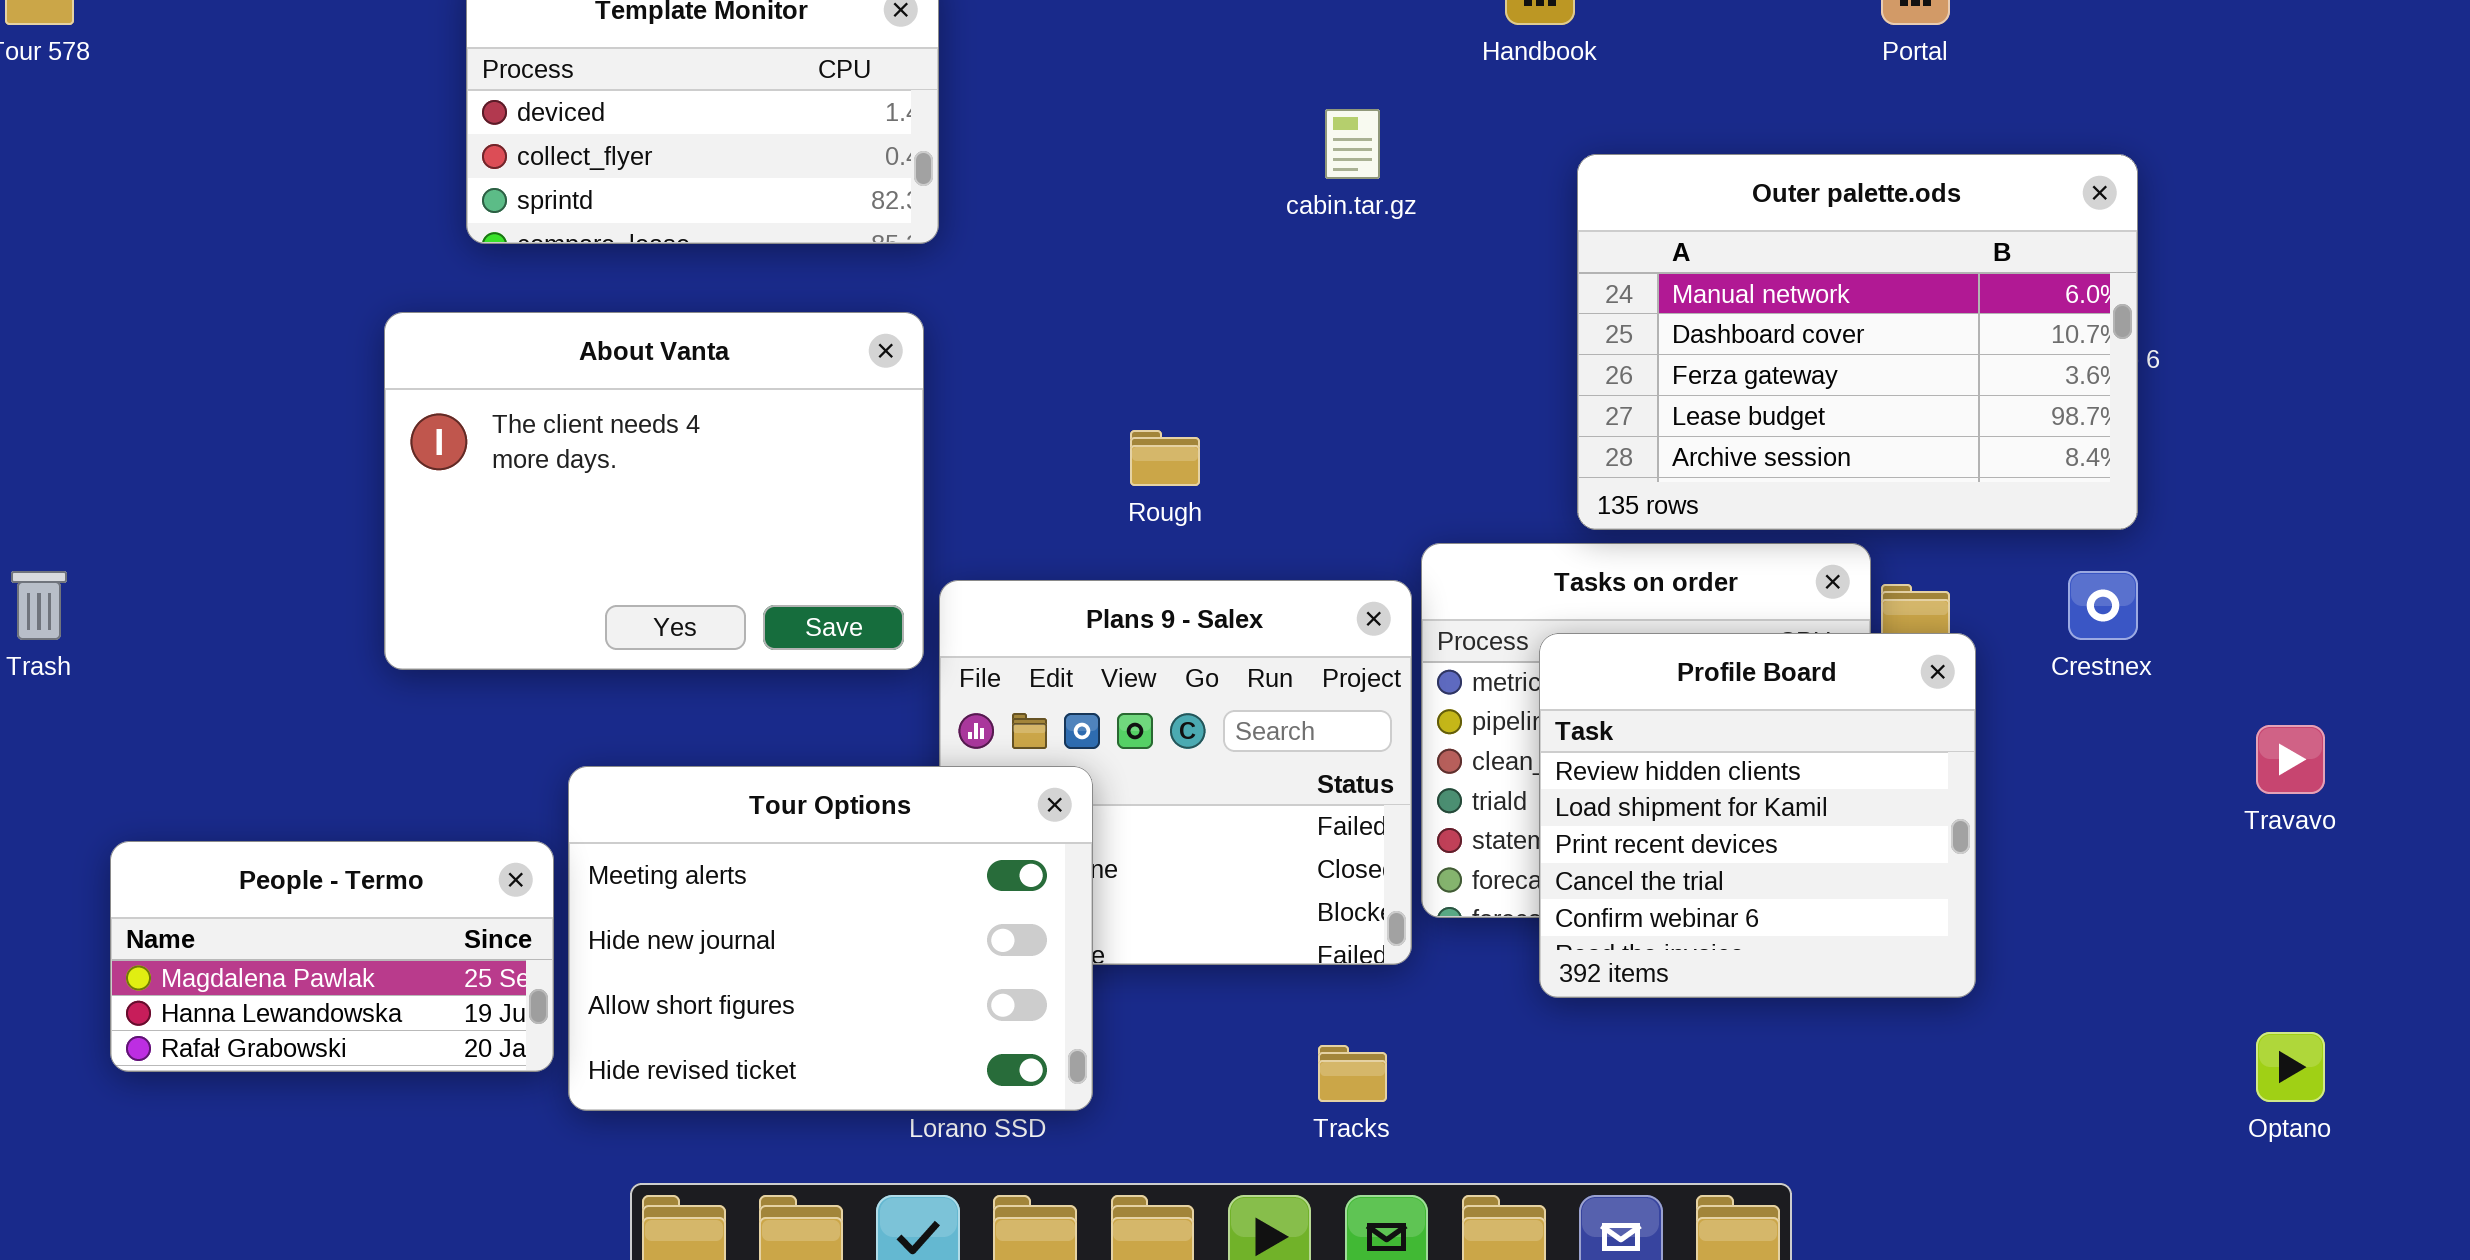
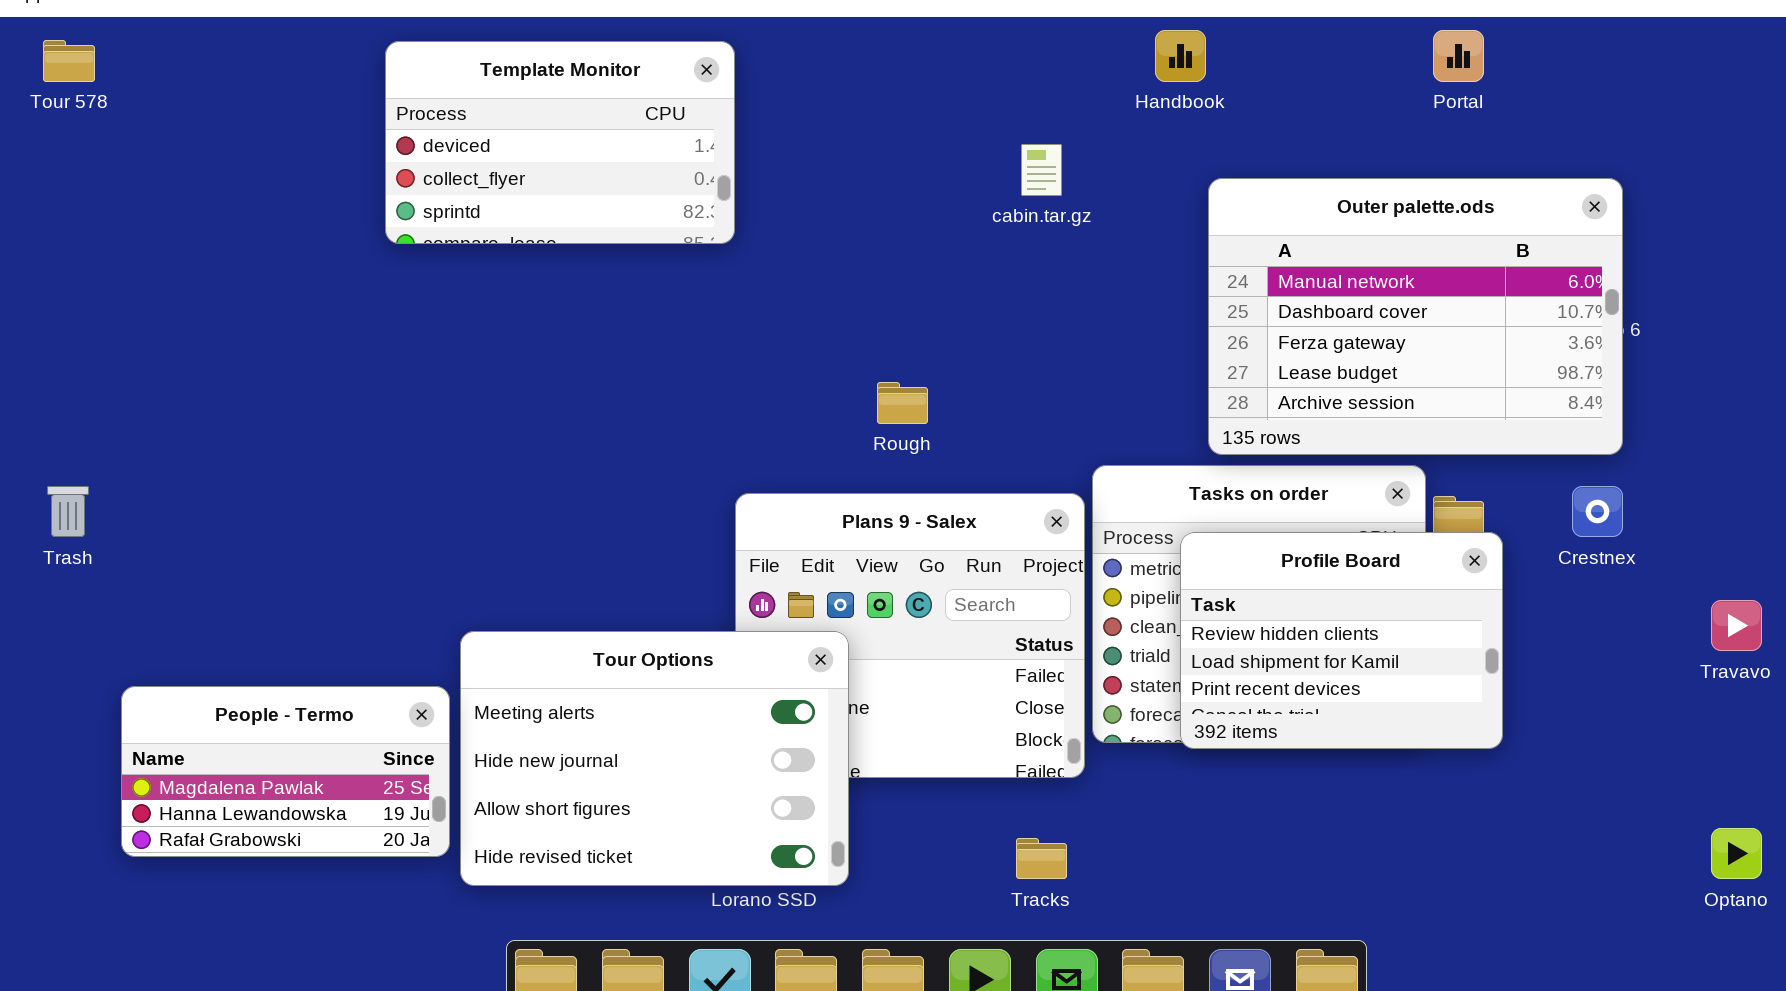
About Vanta: [384,312,924,670] -> none, closed
Profile Board: [1539,633,1976,998] -> [1180,532,1503,749], resized

